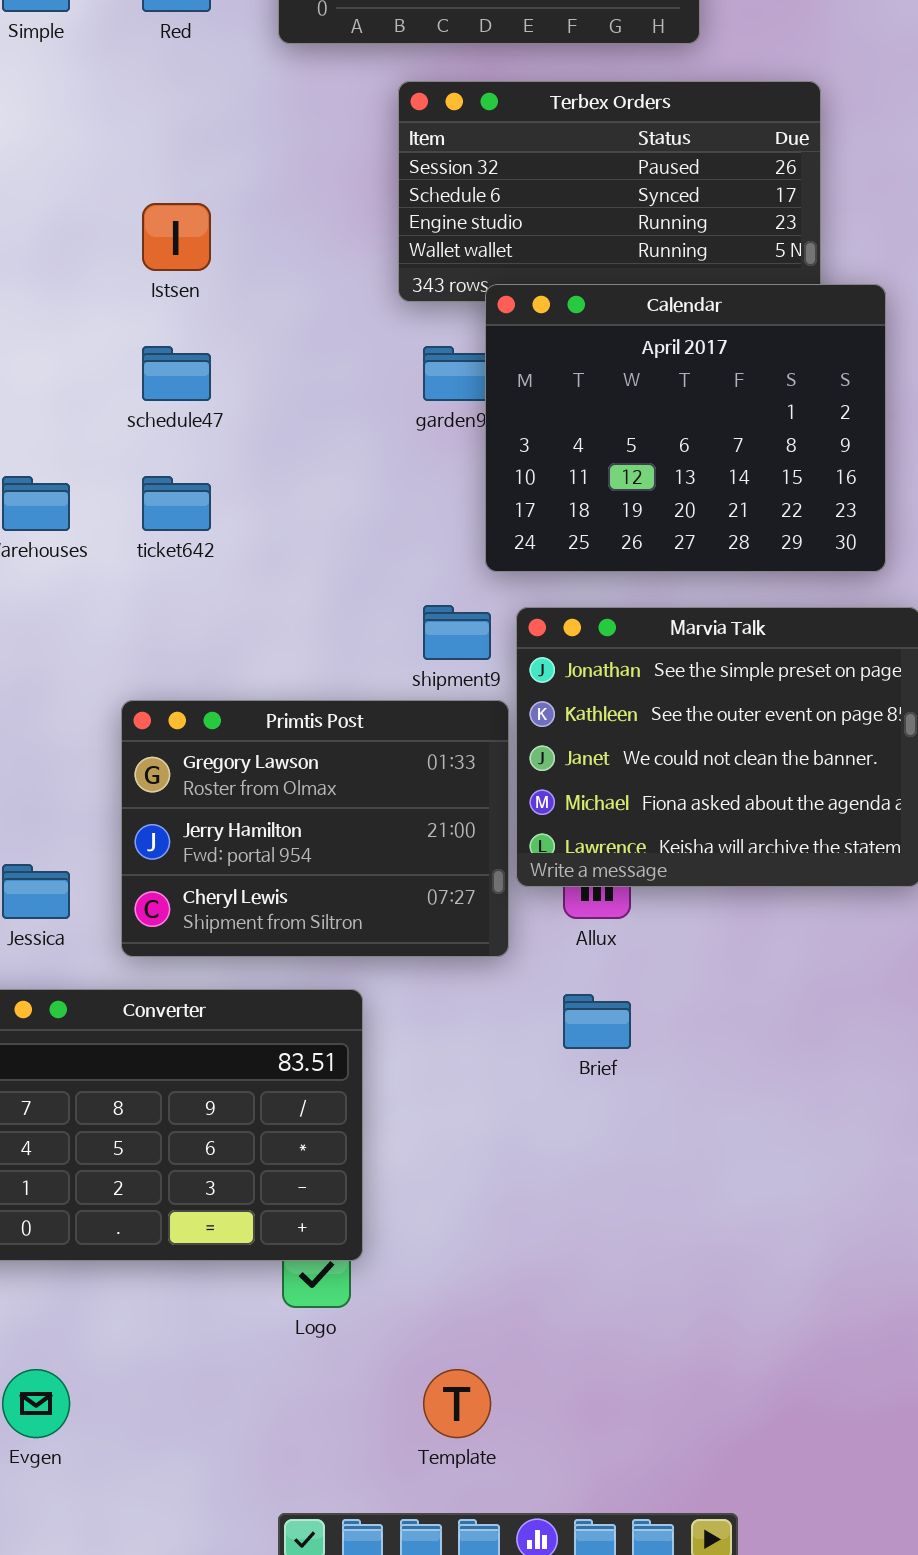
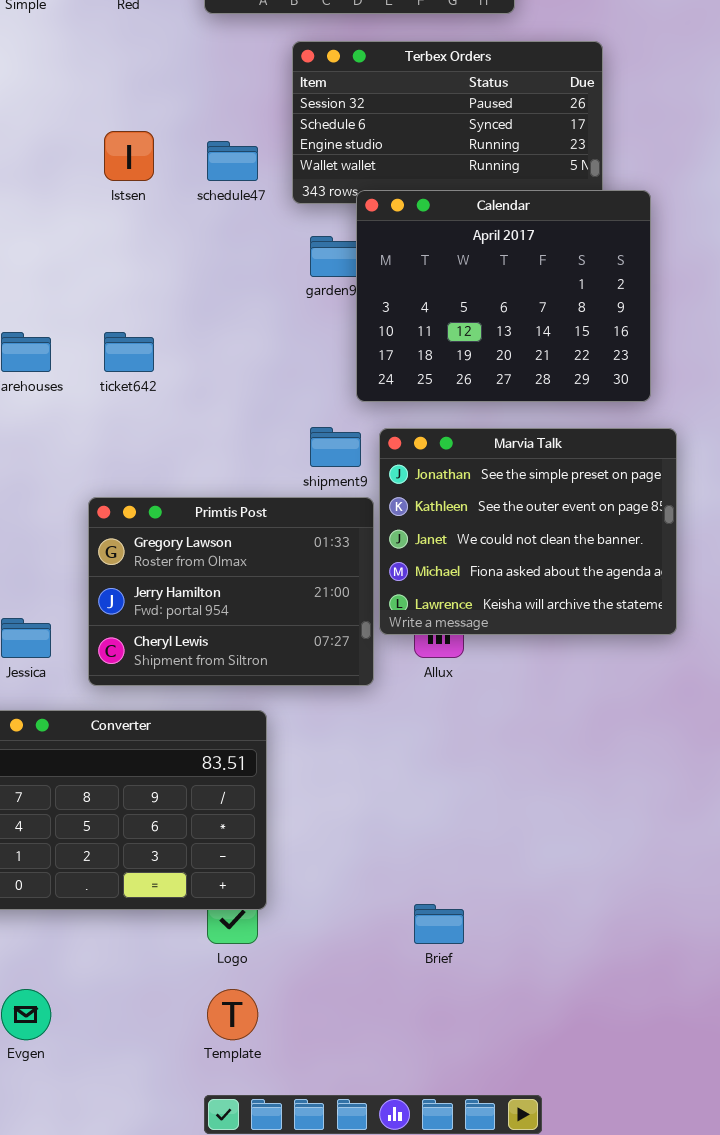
schedule47: [142,346,211,401] -> [207,141,258,181], moved
Brief: [563,994,631,1049] -> [414,904,464,944], moved
Template: [423,1369,491,1438] -> [207,989,258,1040], moved

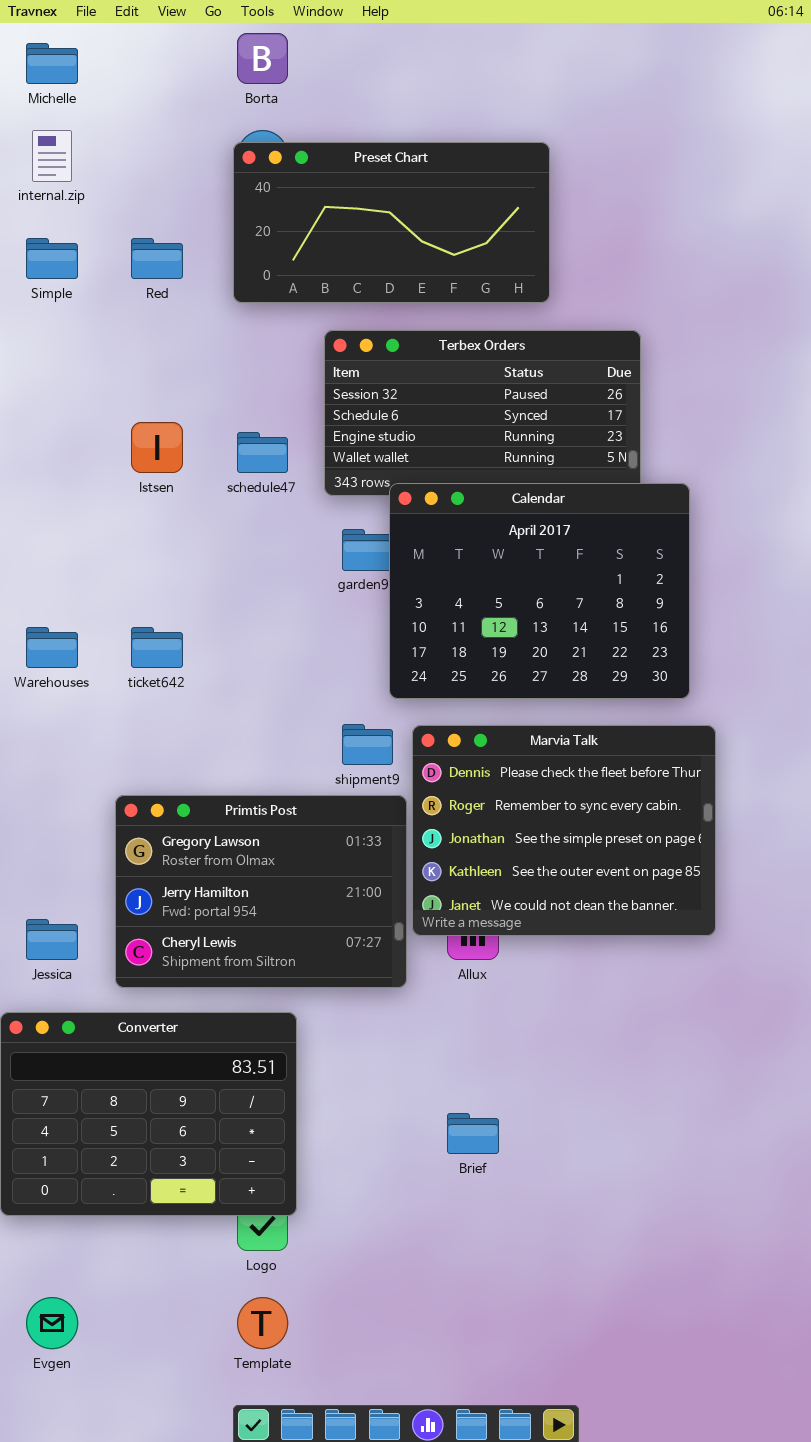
Marvia Talk: [379,428,677,635] -> [412,725,716,936], scrolled up 2 rows
Brief: [414,904,464,944] -> [447,1113,499,1154], moved

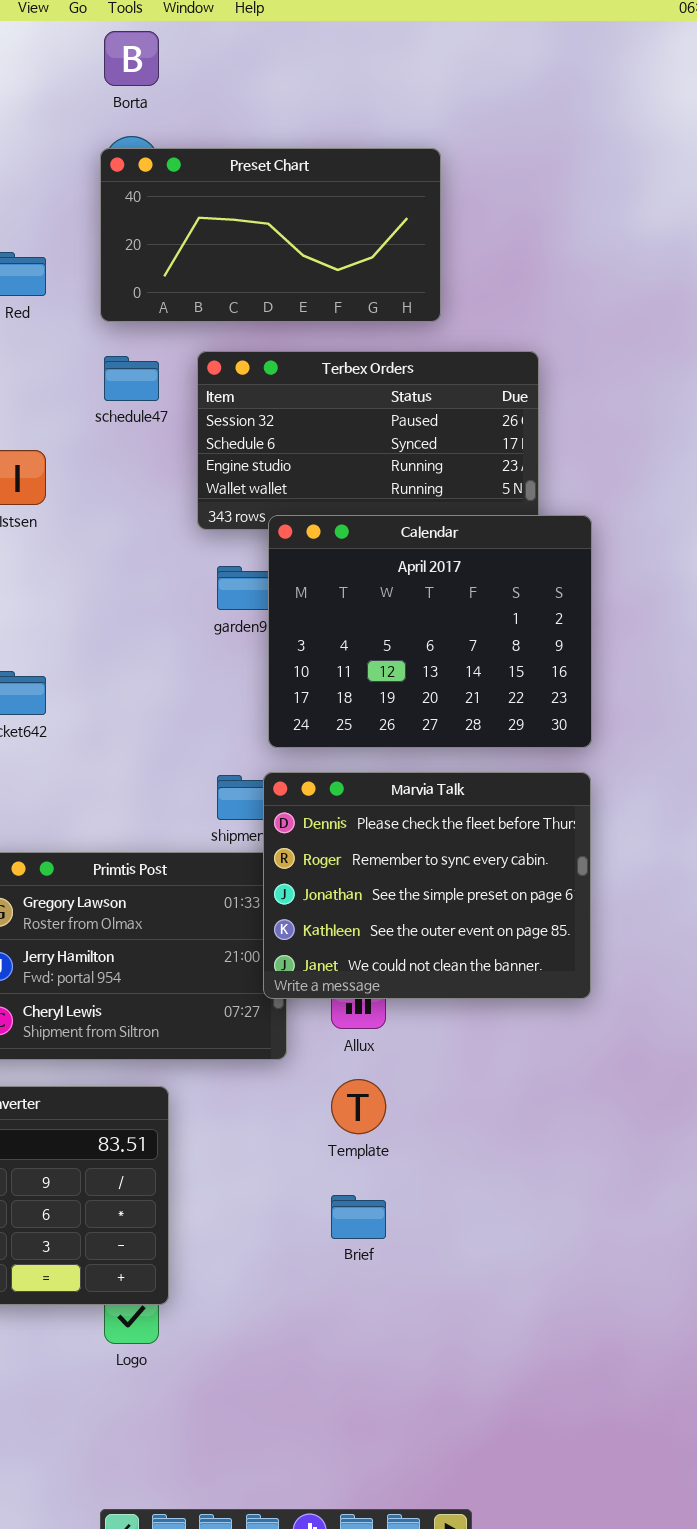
schedule47: [237,432,288,473] -> [104,356,159,401], moved
Marvia Talk: [412,725,716,936] -> [263,772,591,999], moved
Template: [237,1297,288,1349] -> [331,1079,386,1134], moved

